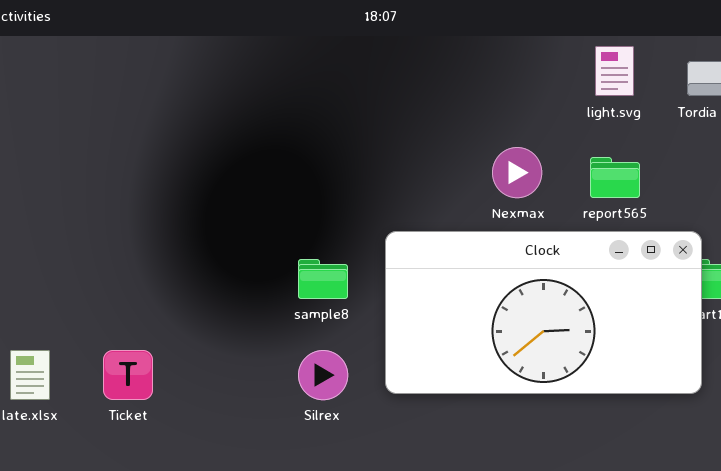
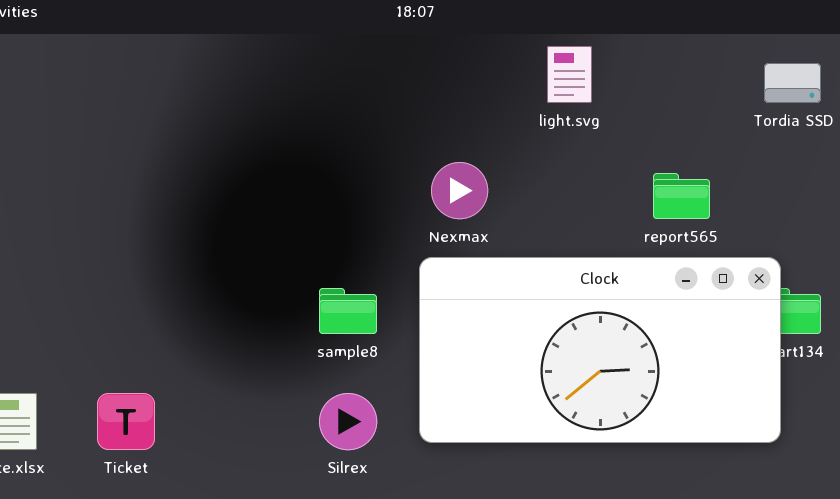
light.svg: [595,46,634,96] -> [547,46,592,103], moved
Nexmax: [492,147,542,198] -> [431,162,488,219], moved

